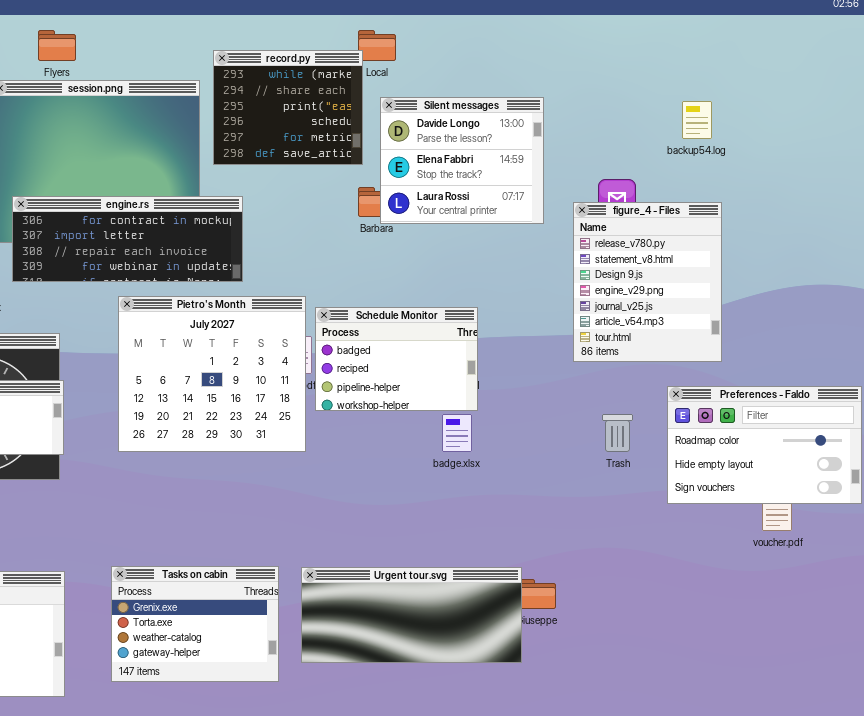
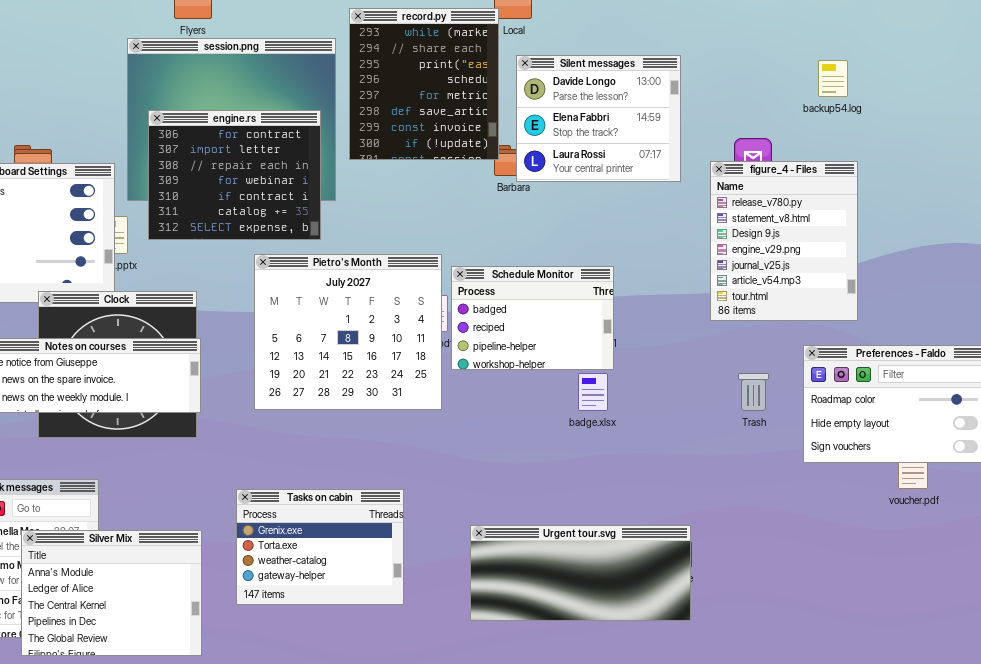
record.py: [213,50,363,165] -> [349,8,499,160], resized
engine.rs: [12,196,243,282] -> [148,110,321,240], resized
Tasks on cabin: [111,566,279,682] -> [236,489,404,605], moved
Urgent tour.svg: [301,567,522,663] -> [470,525,691,621], moved

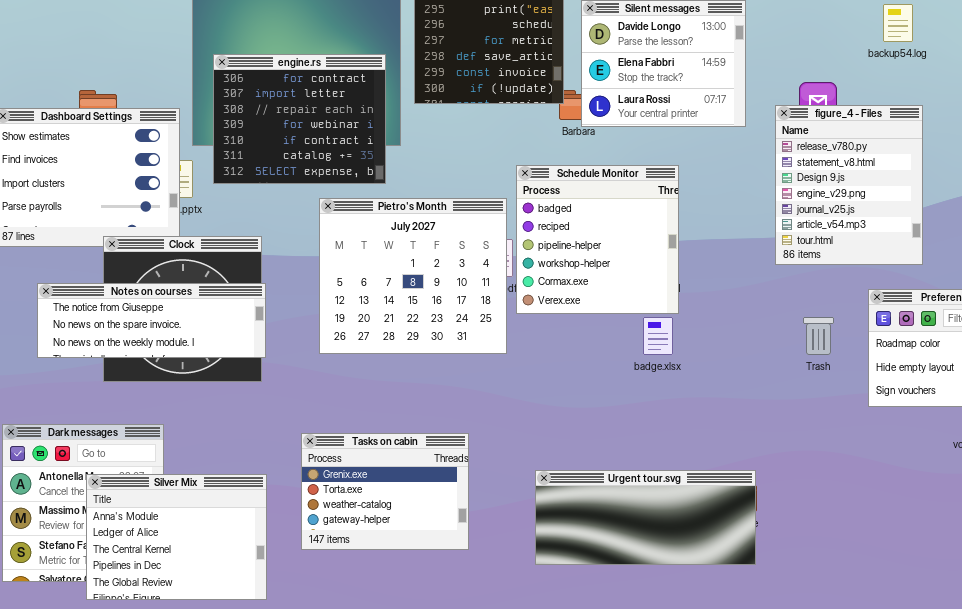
Schedule Monitor: [451,266,614,370] -> [516,165,679,314], resized

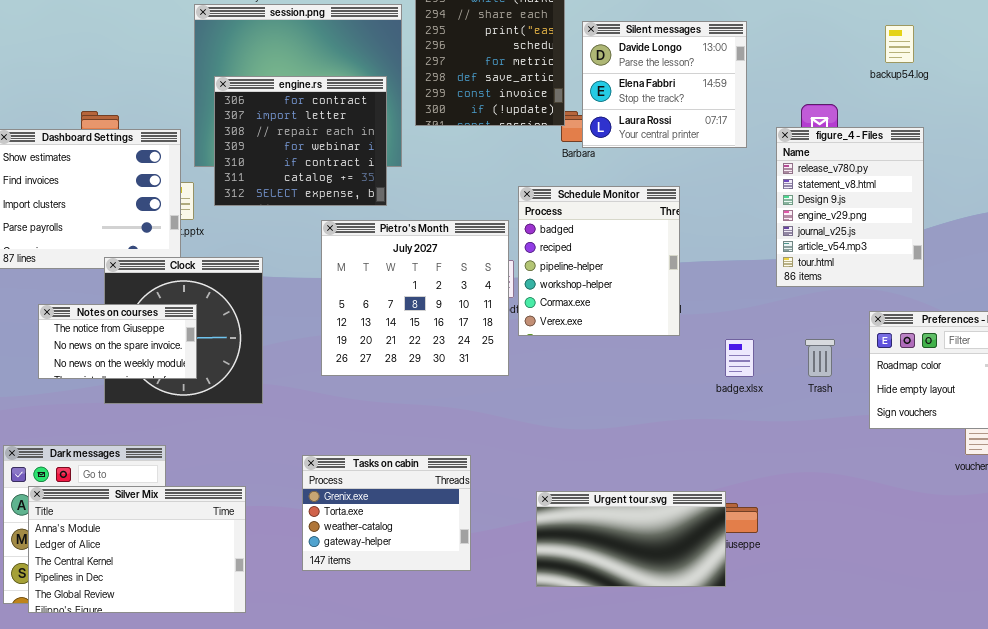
Notes on courses: [37,283,266,358] -> [38,304,197,379], resized
badge.xlsx: [643,317,673,355] -> [725,339,754,377], moved
Urgent tour.svg: [535,470,756,565] -> [536,491,726,587], resized
Silver Mix: [86,474,267,600] -> [28,486,246,613], moved, resized

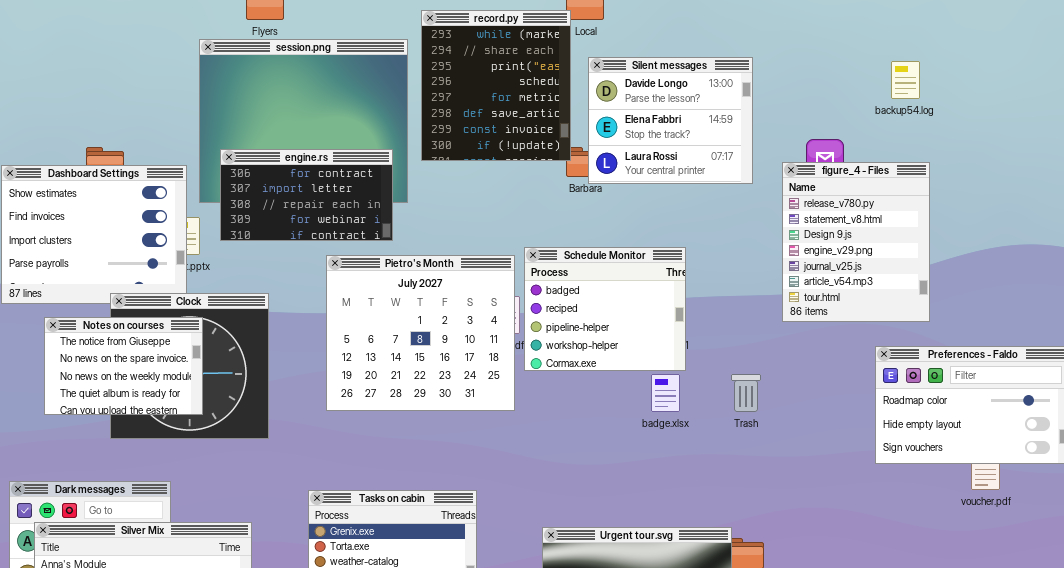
engine.rs: [214,76,387,206] -> [220,149,393,241], resized
Schedule Monitor: [518,186,680,336] -> [524,247,686,371], resized
Notes on courses: [38,304,197,379] -> [44,317,203,415], resized
badge.xlsx: [725,339,754,377] -> [651,374,680,412], moved
Trash: [805,339,835,377] -> [731,374,761,412], moved

